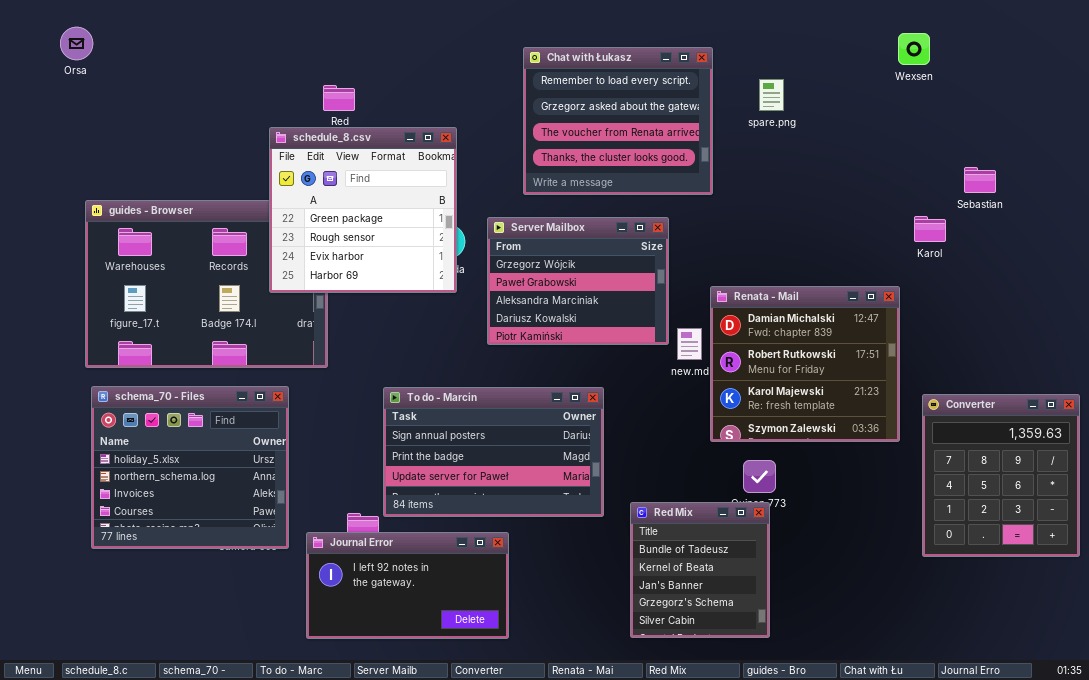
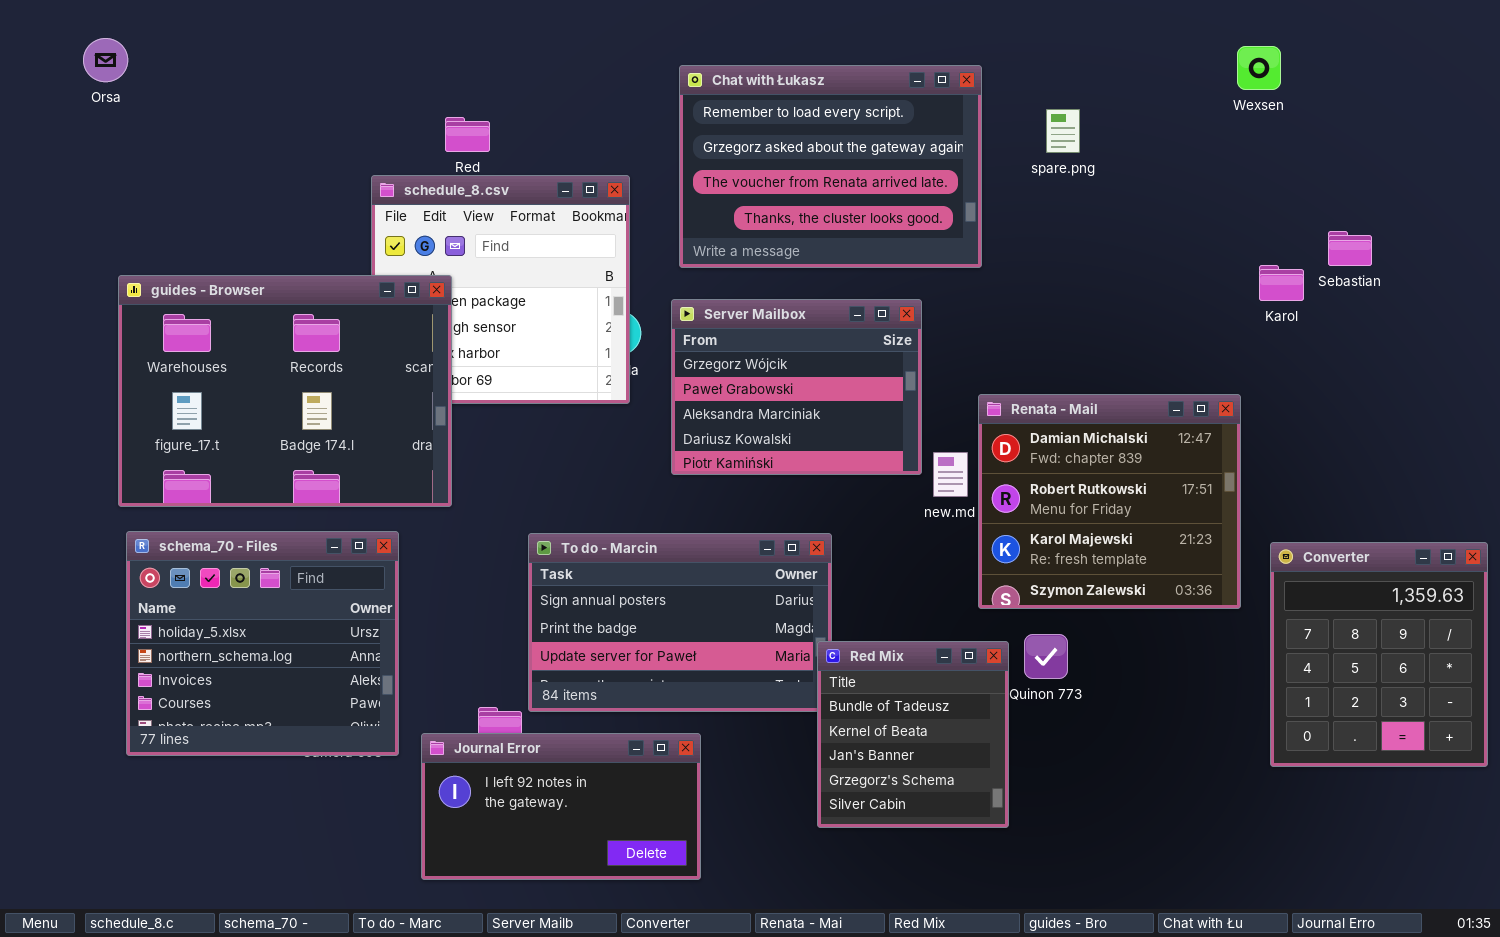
Chat with Łukasz: [523,47,713,195] -> [679,65,982,268], resized
guides - Browser: [85,200,328,368] -> [118,275,452,507], raised
Karol: [914,216,946,242] -> [1259,265,1304,301], moved
Red Mix: [630,502,770,638] -> [817,641,1009,828], moved

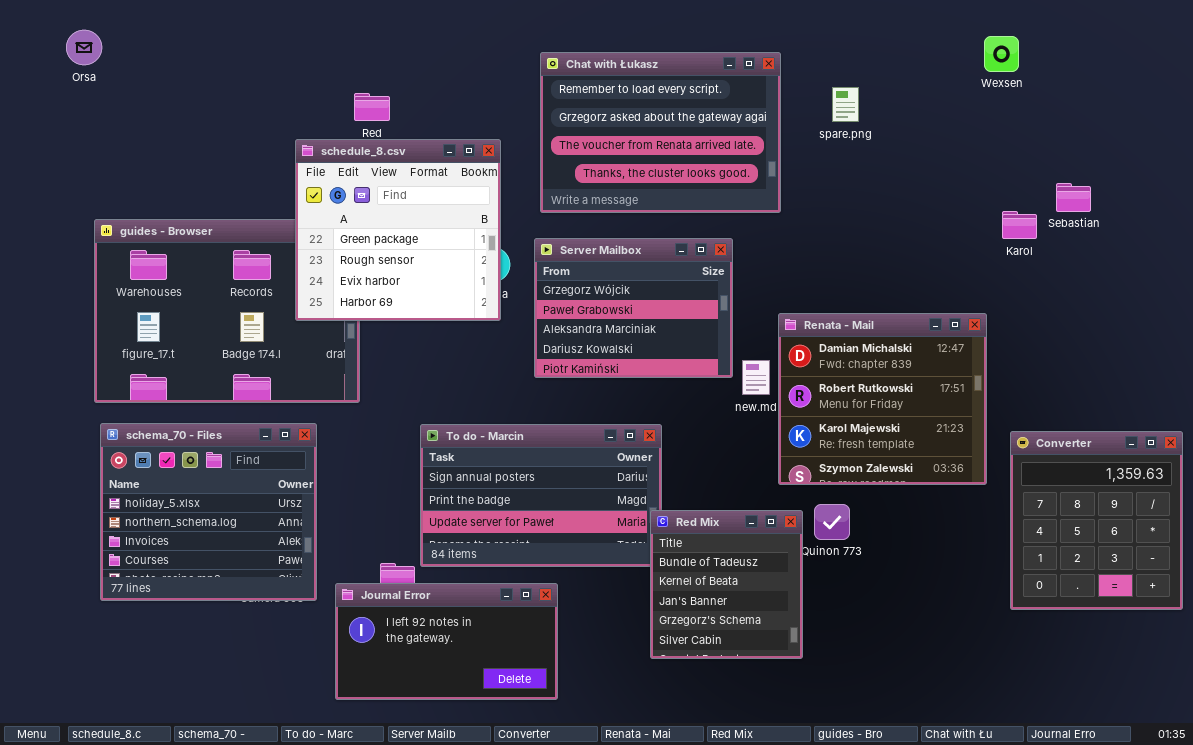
schedule_8.csv: [371,175,630,404] -> [295,139,501,321], raised

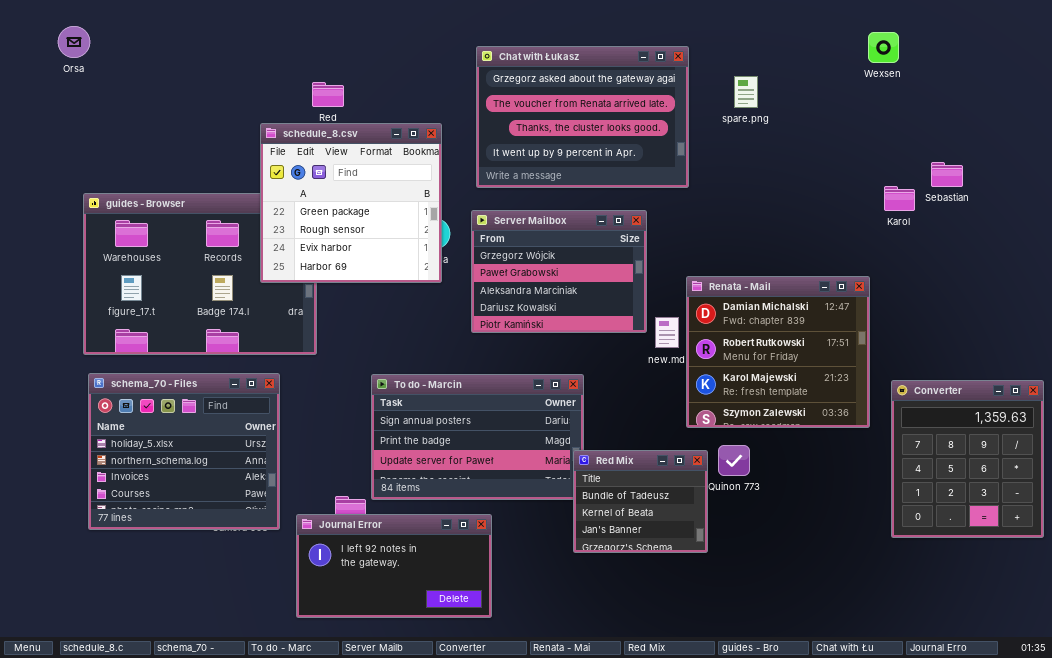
Chat with Łukasz: [540,52,781,213] -> [476,46,689,188], scrolled down 1 row
Red Mix: [650,510,803,659] -> [573,450,708,553], resized

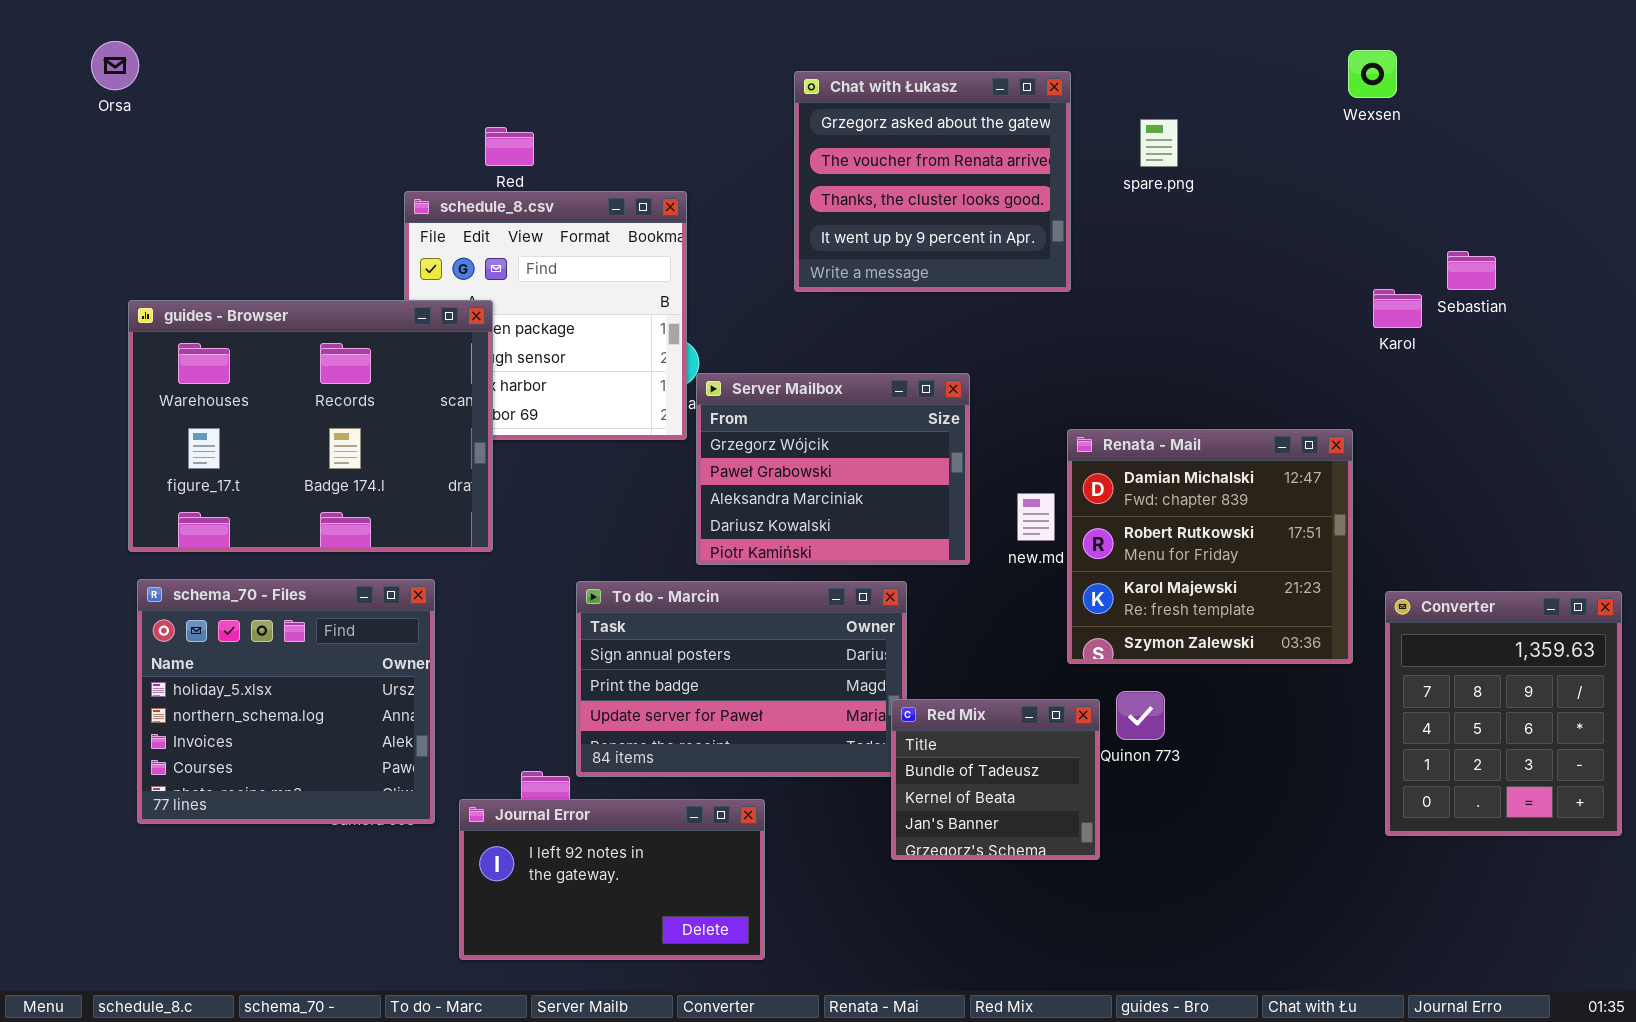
Chat with Łukasz: [476,46,689,188] -> [794,71,1071,292], resized
guides - Browser: [83,193,317,355] -> [128,300,493,552], raised
Server Mailbox: [471,210,647,333] -> [696,373,970,565], moved

